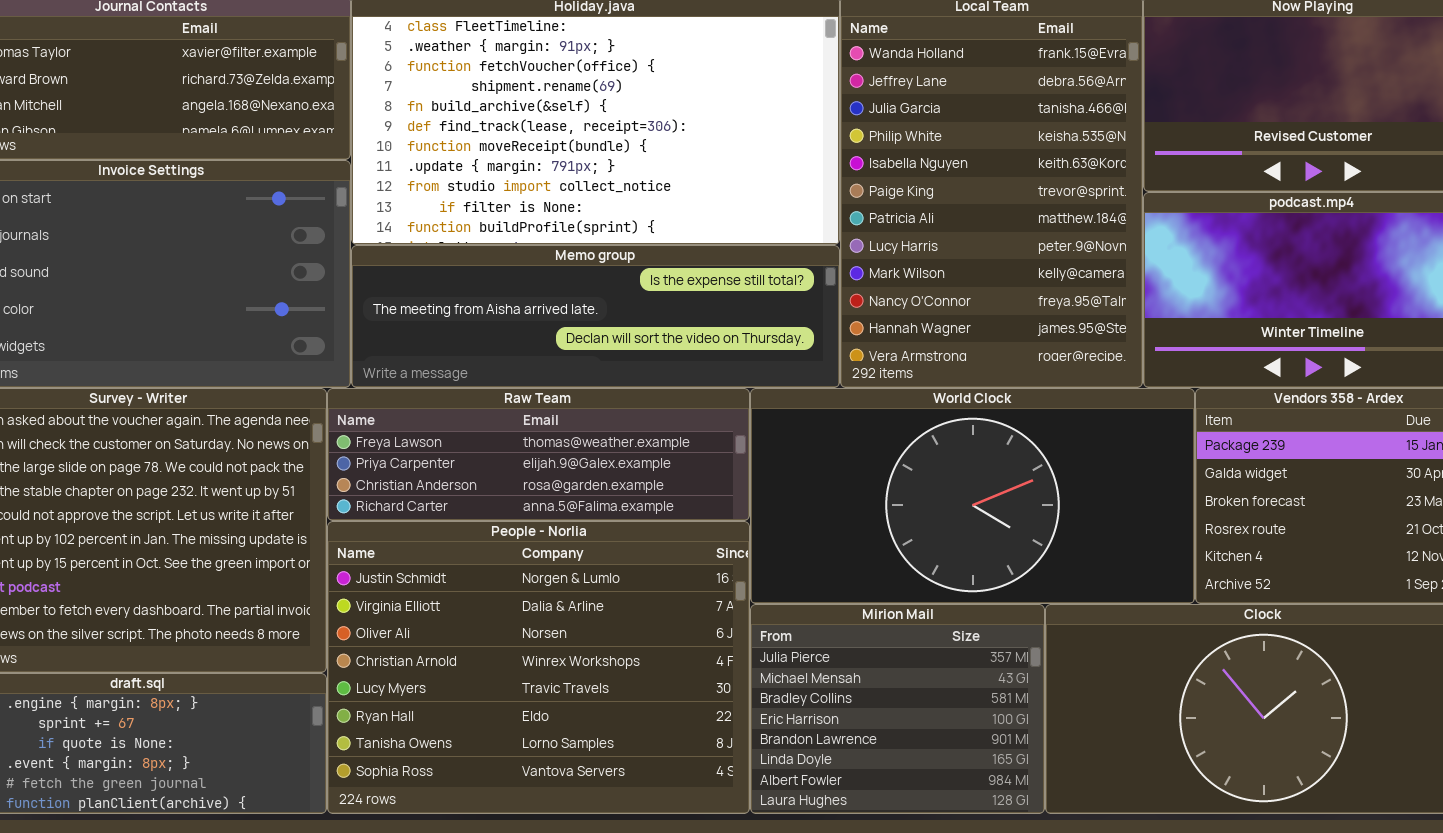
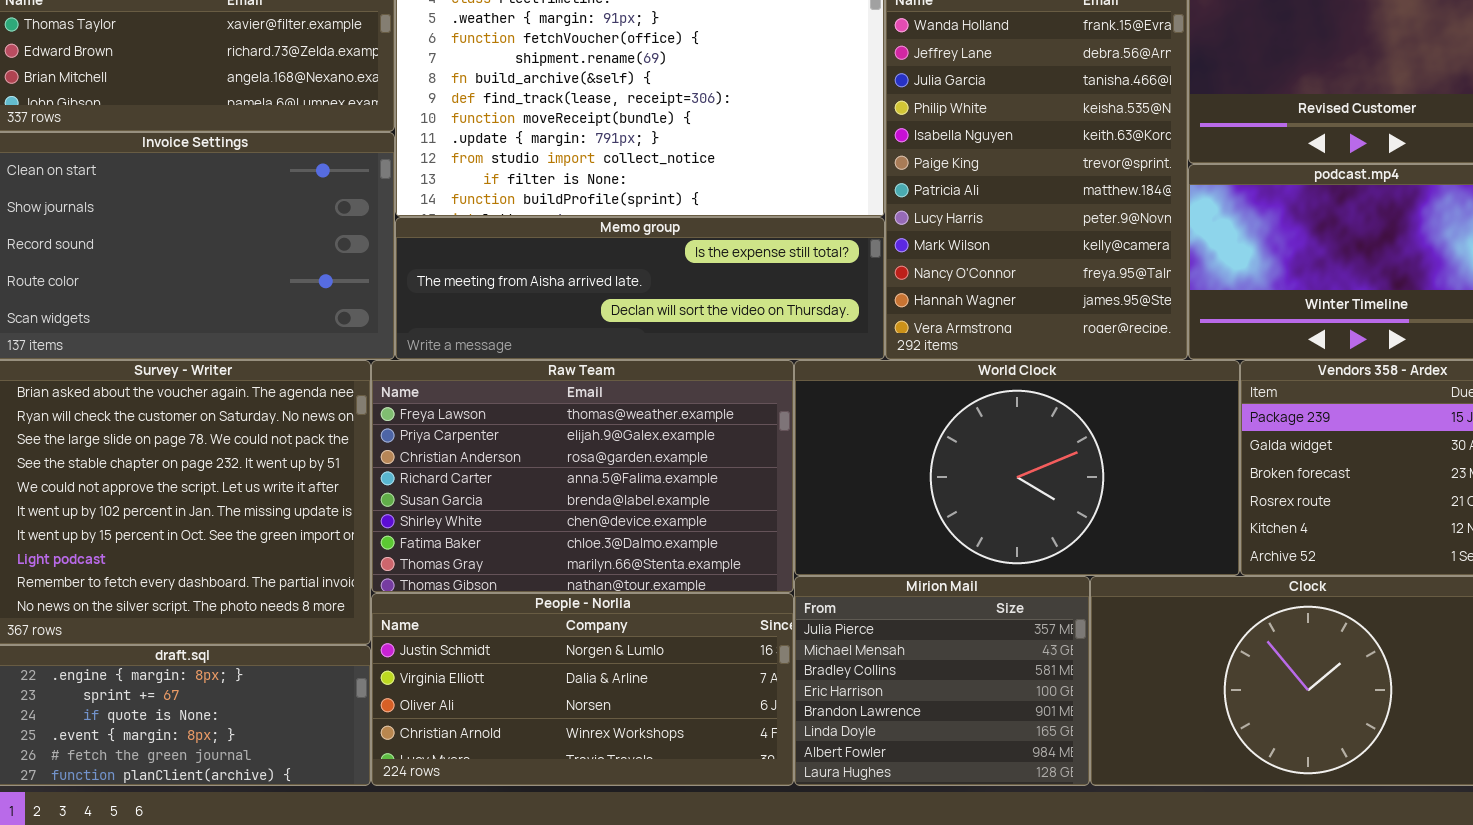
Raw Team: [327,388,750,521] -> [371,360,794,593], resized
People - Norlia: [327,521,750,814] -> [371,593,794,786], resized

